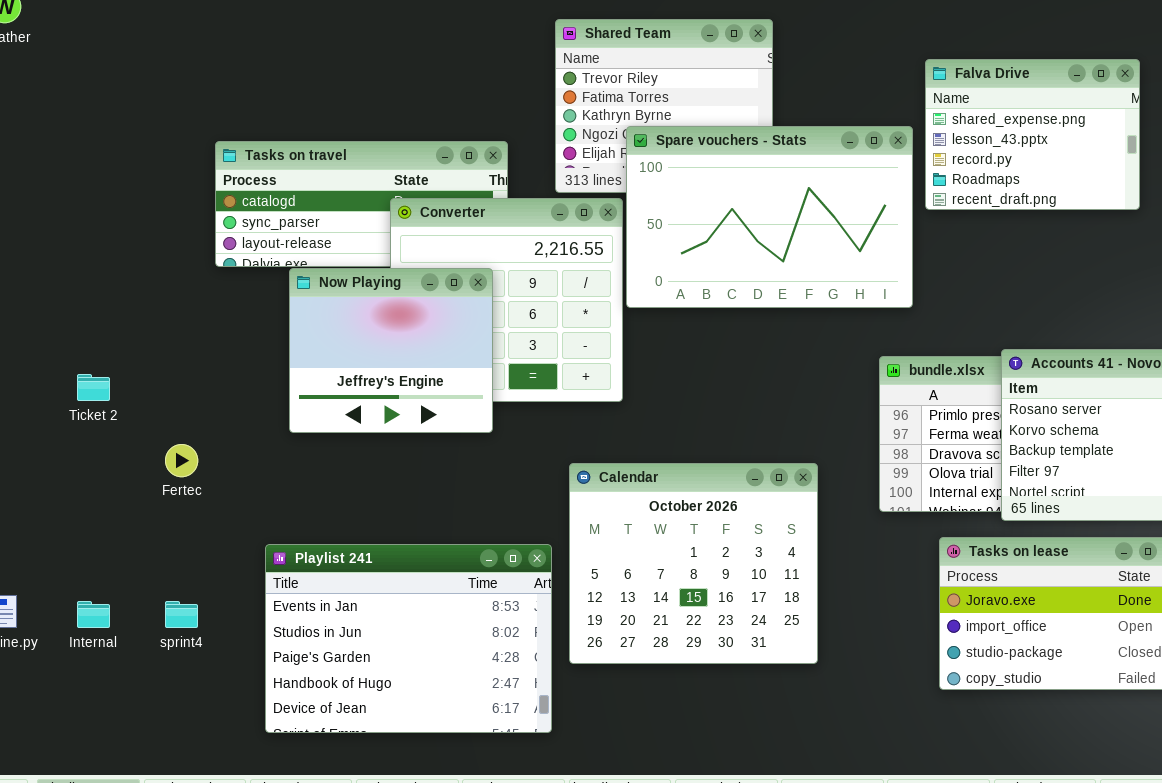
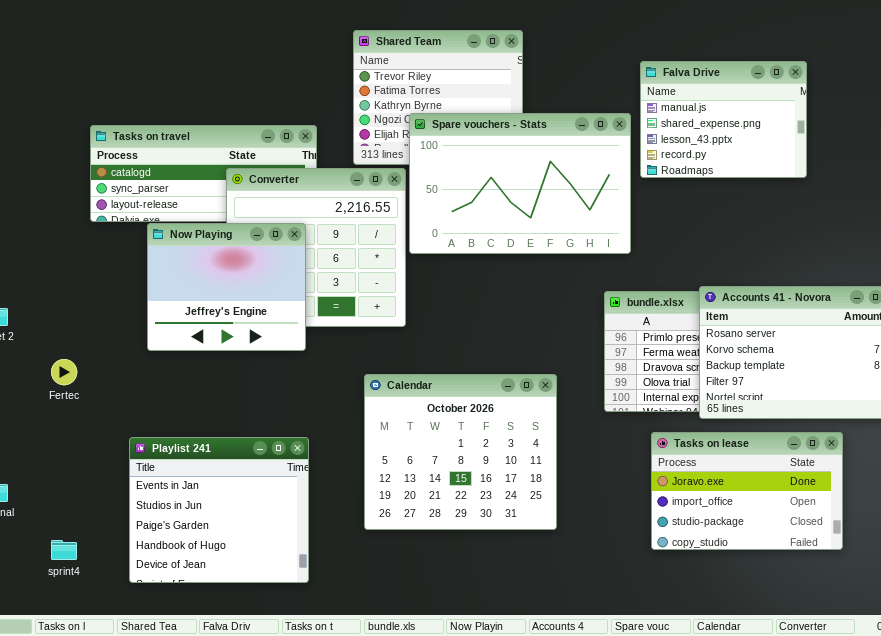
Falva Drive: [925,59,1140,210] -> [640,61,807,178], scrolled up 1 row
Playlist 241: [265,544,552,733] -> [129,437,309,583], resized
sprint4: [165,601,198,628] -> [51,540,77,560], moved

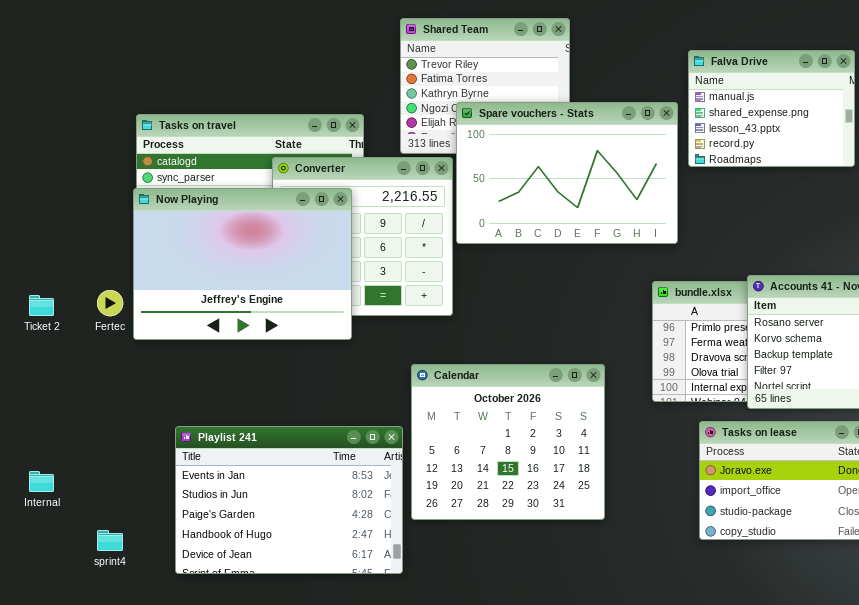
Now Playing: [147,223,306,351] -> [133,188,352,340], resized
Fertec: [51,359,77,385] -> [97,290,123,316], moved
Playlist 241: [129,437,309,583] -> [175,426,403,574], resized

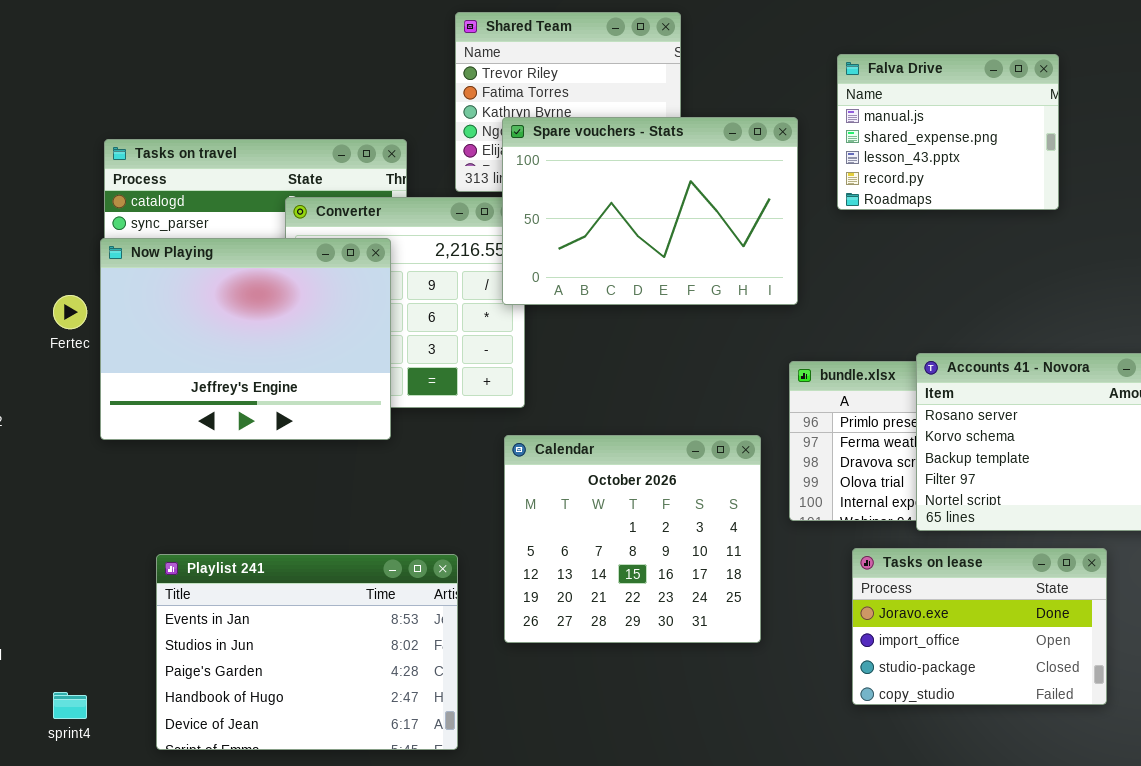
Spare vouchers - Stats: [456,102,678,244] -> [502,117,798,305], moved
Fertec: [97,290,123,316] -> [53,295,87,329], moved
Calendar: [411,364,605,520] -> [504,435,761,643], moved

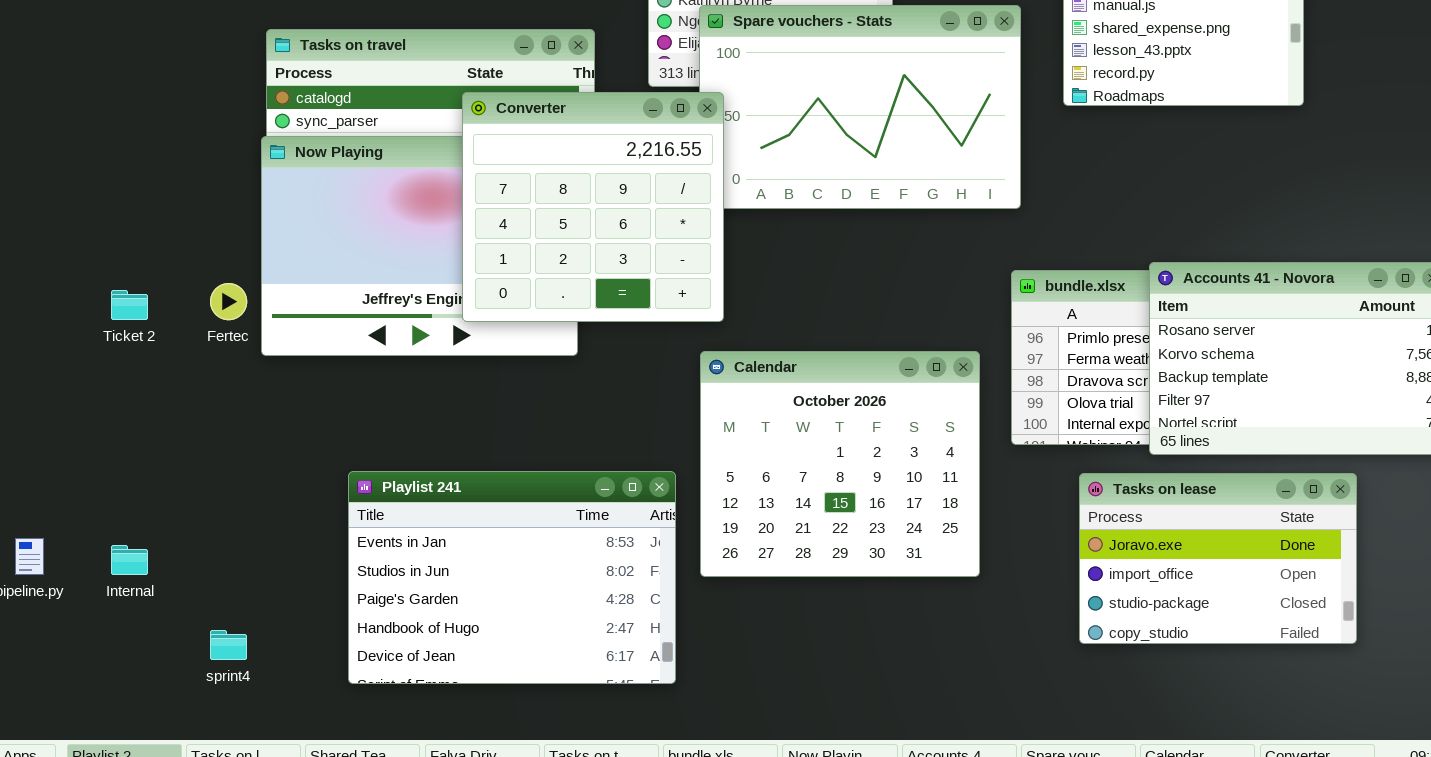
Converter: [285,197,525,408] -> [462,92,724,322], raised
Fertec: [53,295,87,329] -> [210,283,247,320], moved
Playlist 241: [156,554,458,750] -> [348,471,676,684], moved

